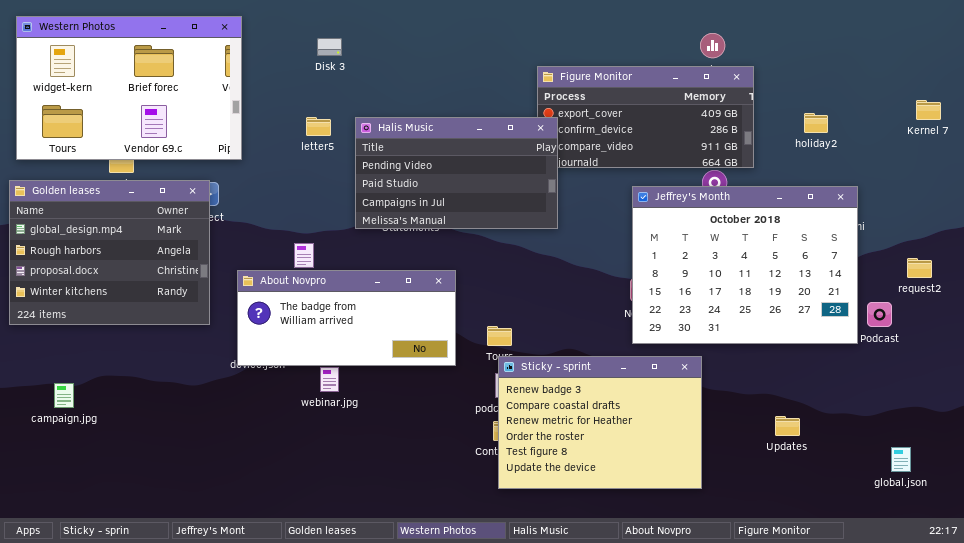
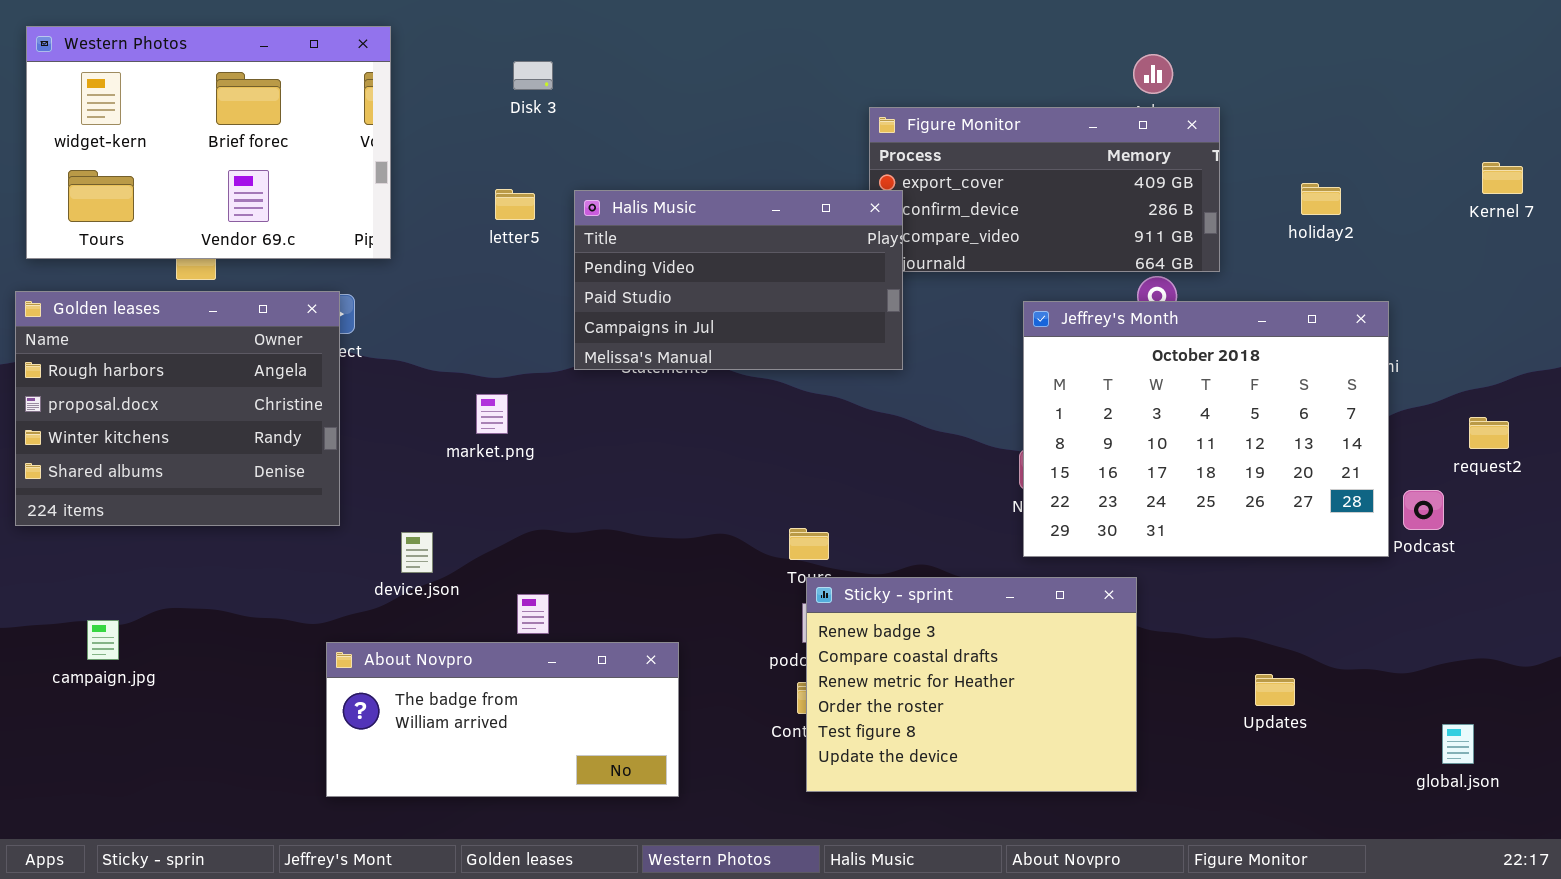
Golden leases: [9,180,210,325] -> [15,291,340,526], scrolled down 1 row
About Novpro: [237,270,456,366] -> [326,642,679,797], moved

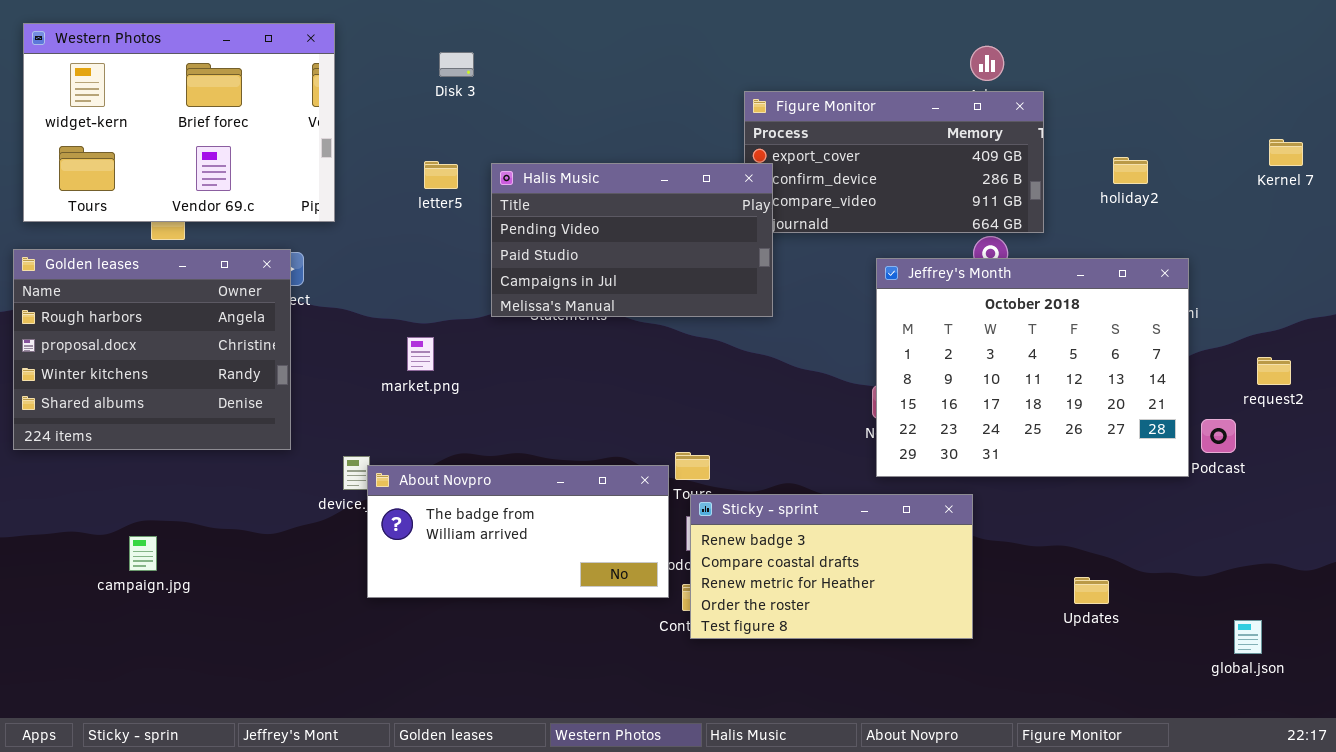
Sticky - sprint: [806,577,1137,792] -> [690,494,973,639], resized
campaign.jpg: [87,620,119,660] -> [129,536,157,571], moved
About Novpro: [326,642,679,797] -> [367,465,669,598], moved

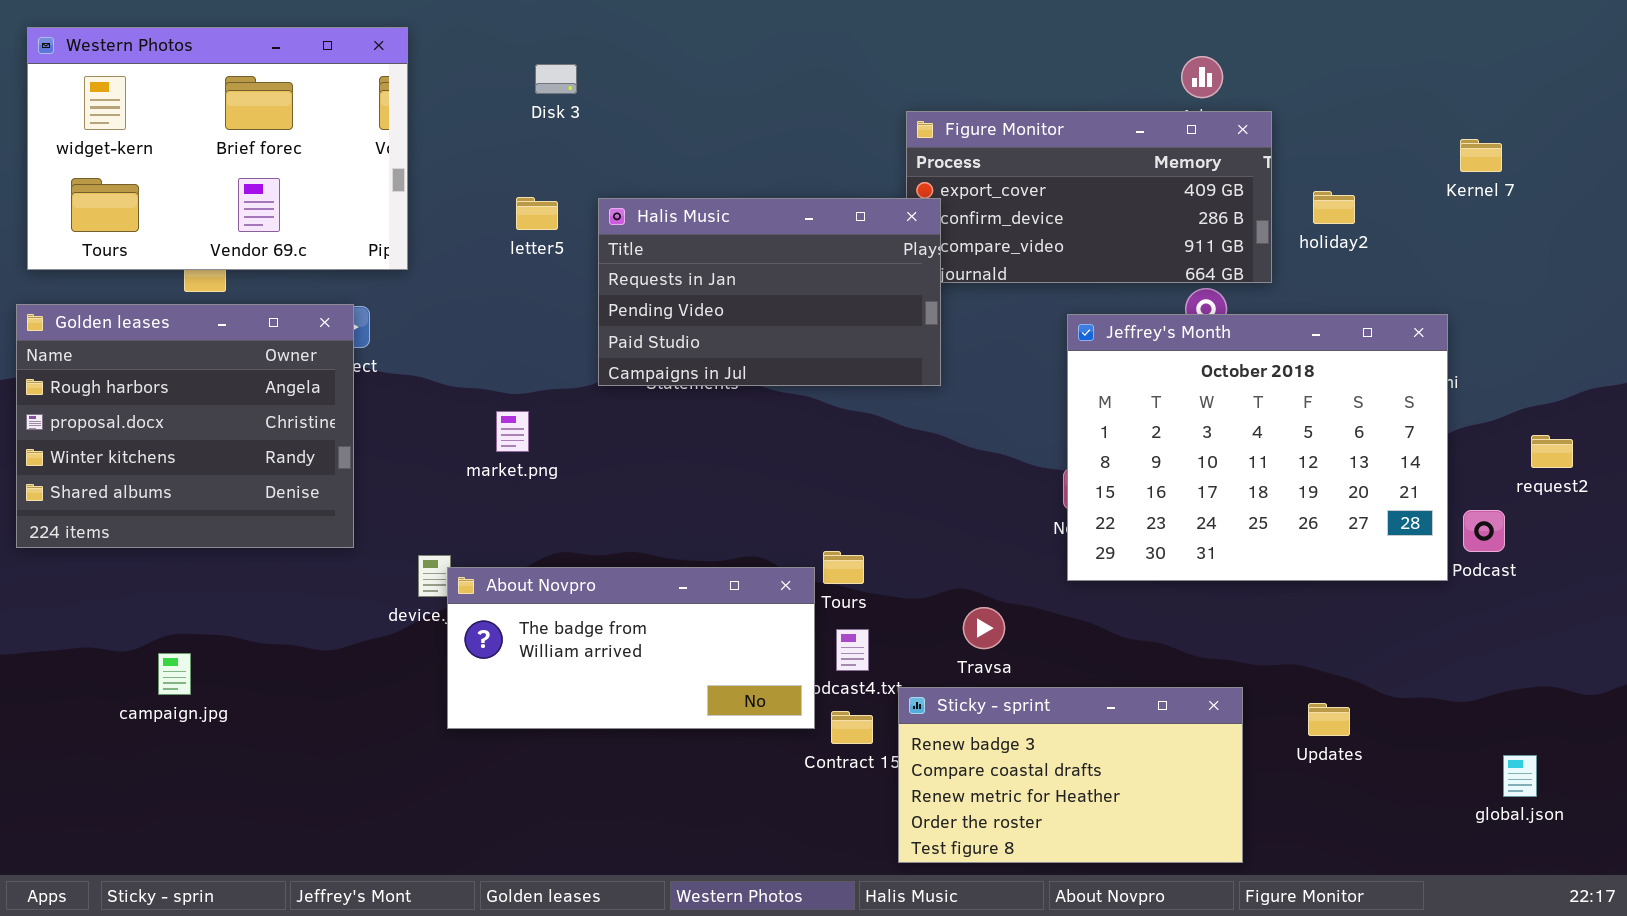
Kernel 7: [1269,139,1303,166] -> [1460,139,1502,172], moved
holiday2: [1113,157,1148,184] -> [1313,191,1355,224], moved
Halis Music: [491,163,773,317] -> [598,198,941,386], scrolled up 1 row
Sticky - sprint: [690,494,973,639] -> [898,687,1243,863], moved

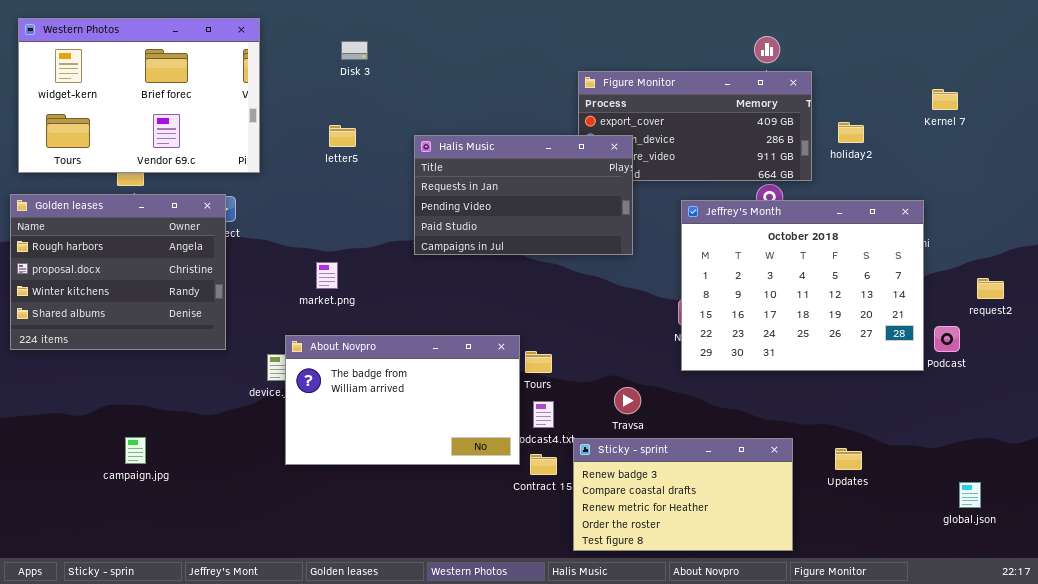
Halis Music: [598,198,941,386] -> [414,135,633,255], moved
About Novpro: [447,567,815,729] -> [285,335,520,465], resized
campaign.jpg: [158,653,191,695] -> [125,437,146,464], moved

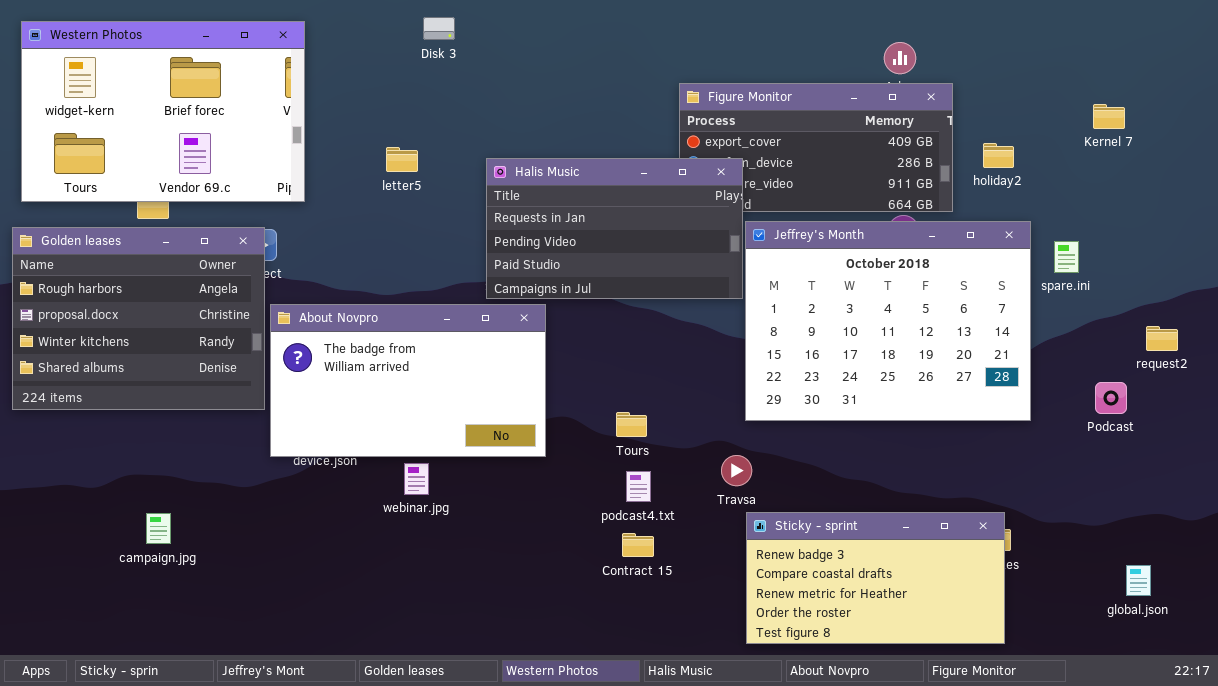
Disk 3: [341,41,368,60] -> [423,17,455,40], moved
Jeffrey's Month: [681,200,924,371] -> [745,221,1031,421], moved
About Novpro: [285,335,520,465] -> [270,304,546,457], moved
Sticky - sprint: [573,438,793,551] -> [746,512,1005,644], moved

